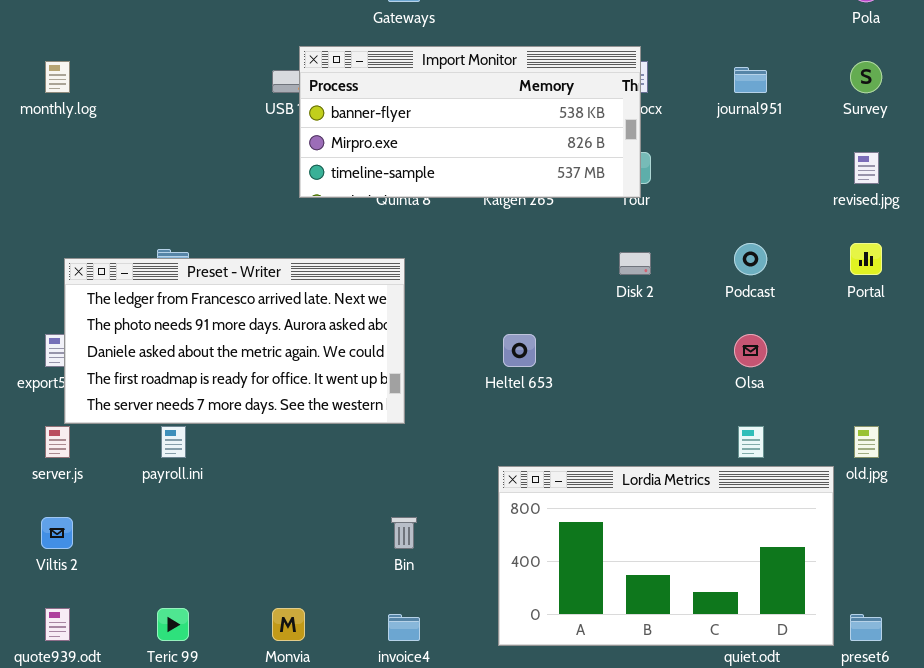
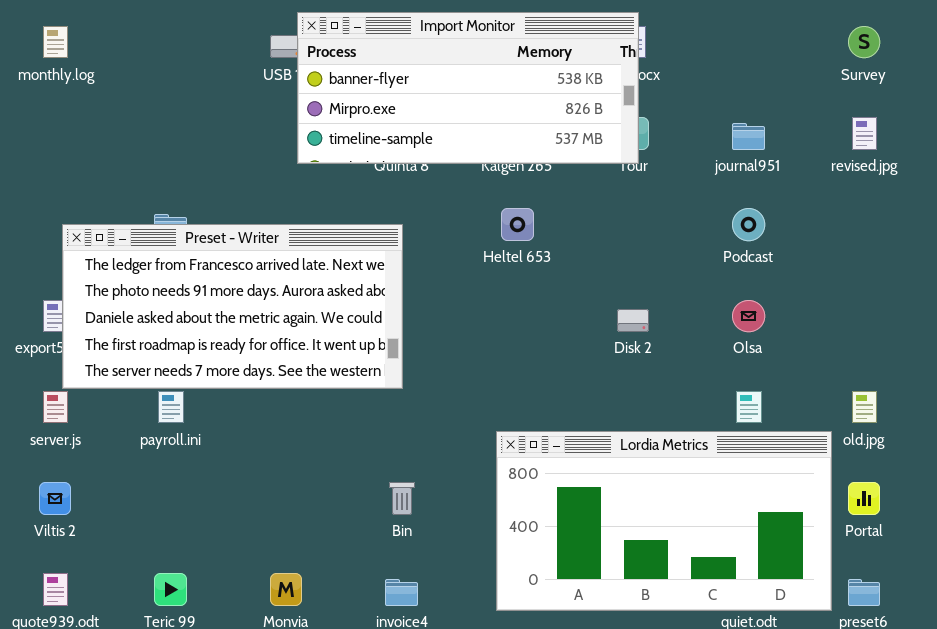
journal951: [734,67,767,93] -> [732,123,765,150], moved
Portal: [850,243,882,275] -> [848,482,880,515], moved
Disk 2: [619,252,651,275] -> [617,309,649,332], moved
Heltel 653: [503,334,536,367] -> [501,208,534,241], moved

